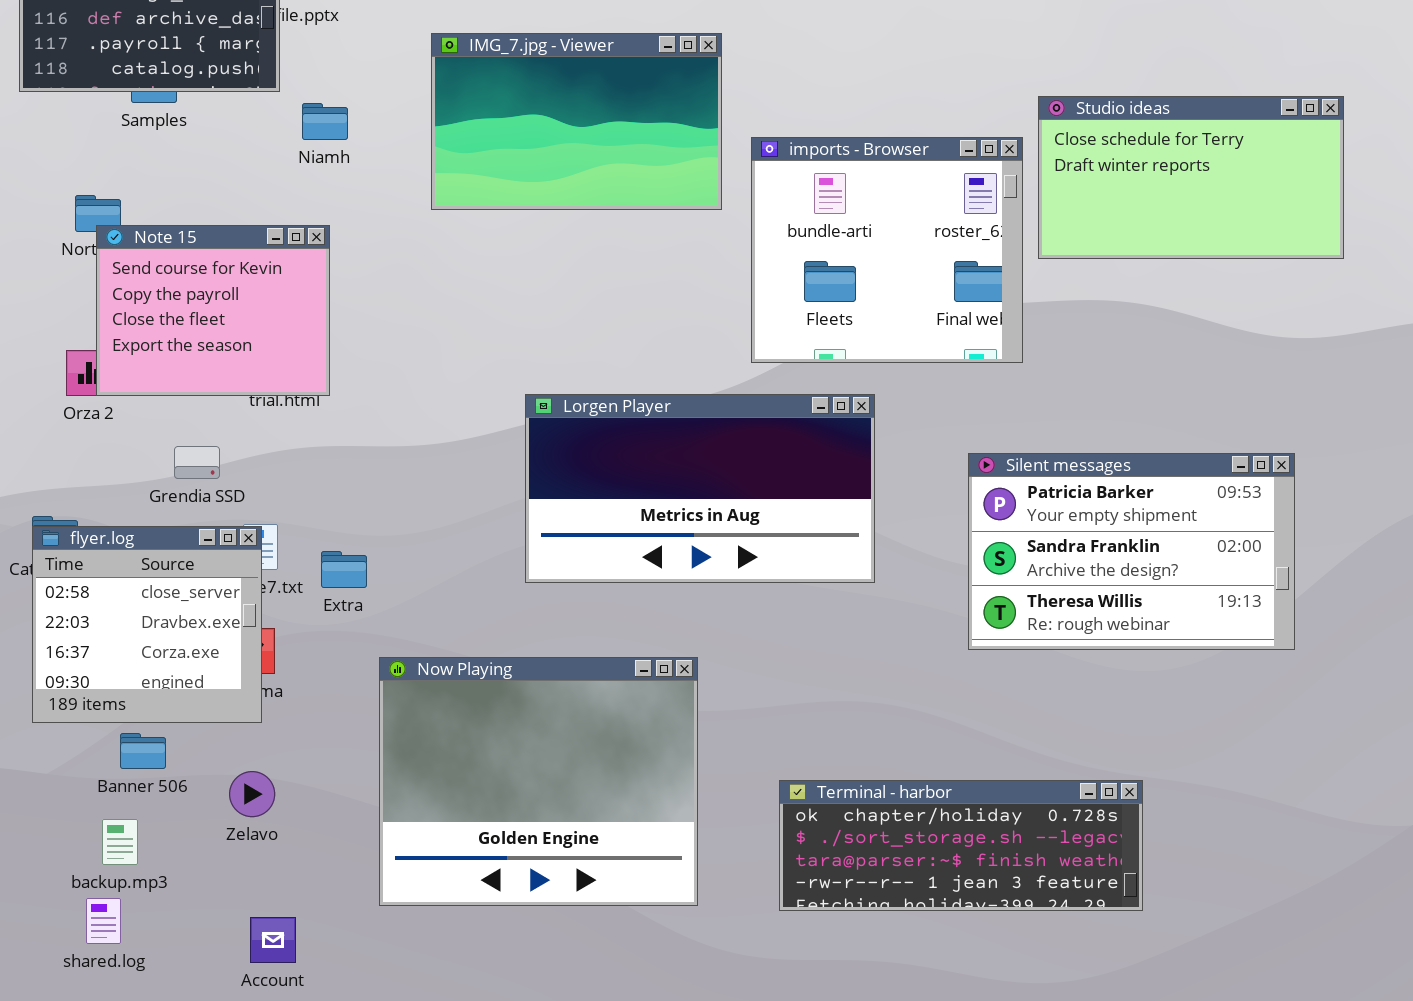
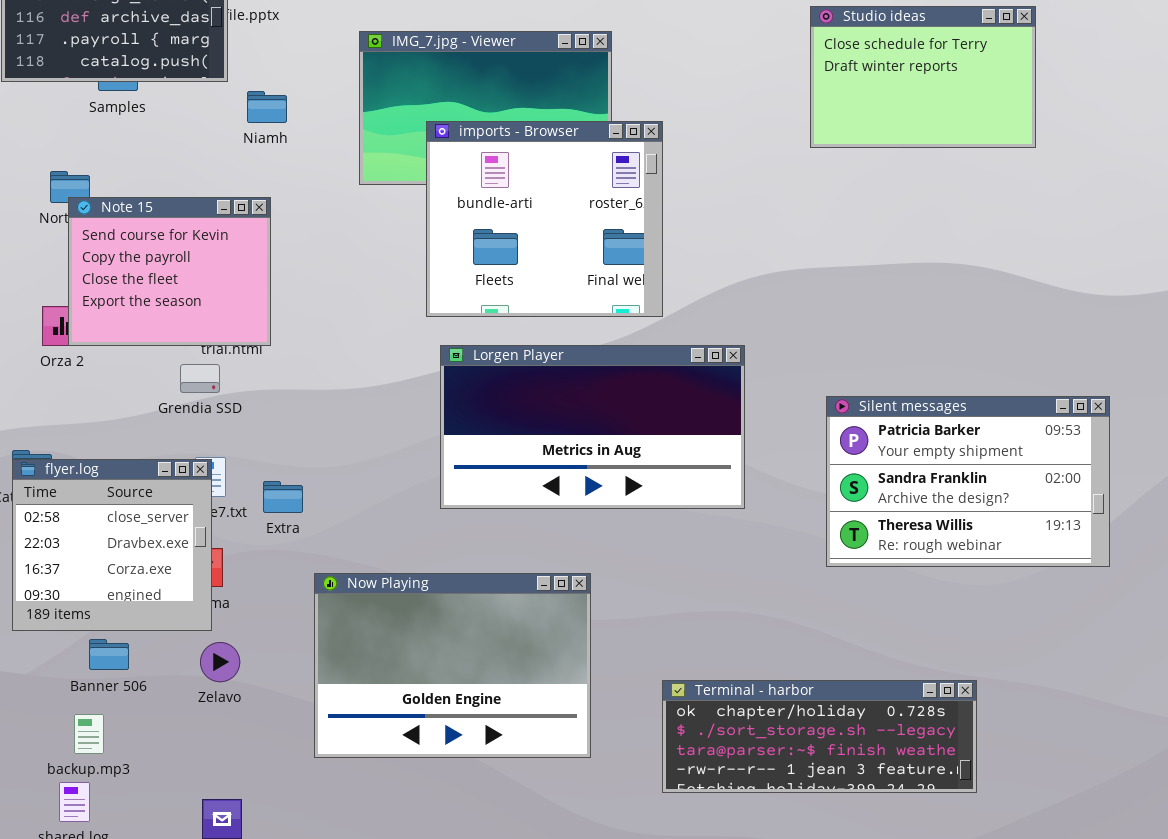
Studio ideas: [1038,96,1344,259] -> [810,6,1036,148], moved, resized
imports - Browser: [751,137,1023,363] -> [426,121,663,317], moved
Grendia SSD: [174,446,220,479] -> [180,364,220,393], moved
Now Playing: [379,657,698,906] -> [314,573,591,758], resized
Zelavo: [229,771,275,817] -> [200,642,240,682], moved

